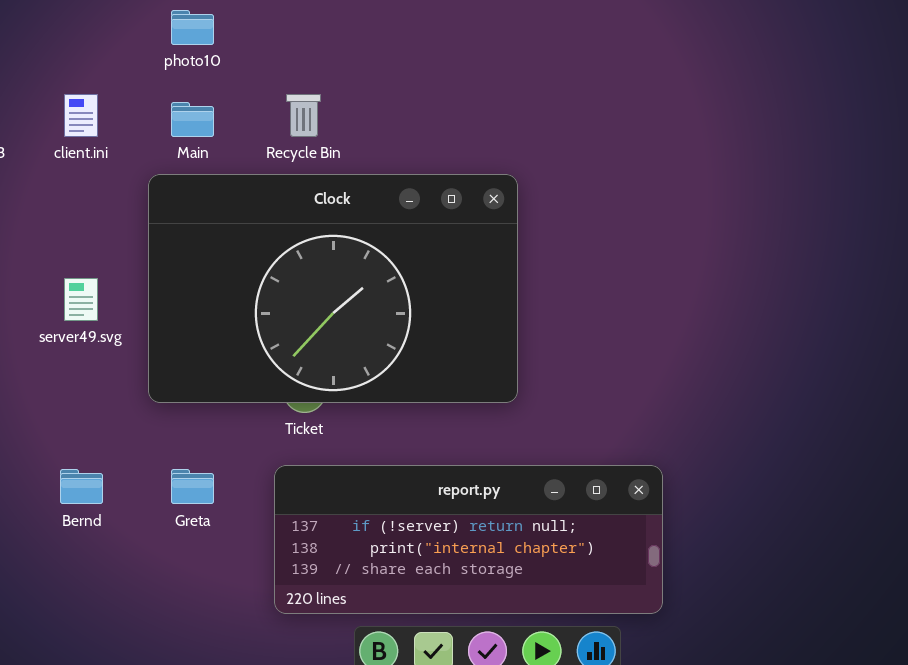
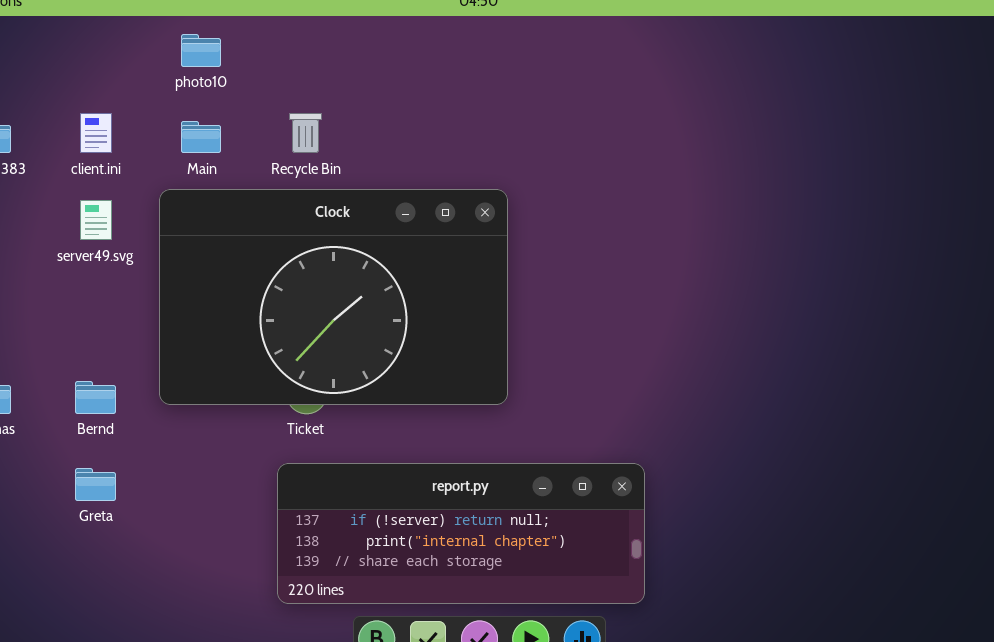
server49.svg: [64,278,98,321] -> [80,200,112,240], moved
Bernd: [60,469,103,504] -> [75,381,116,414], moved
Greta: [171,469,214,504] -> [75,468,116,501], moved

